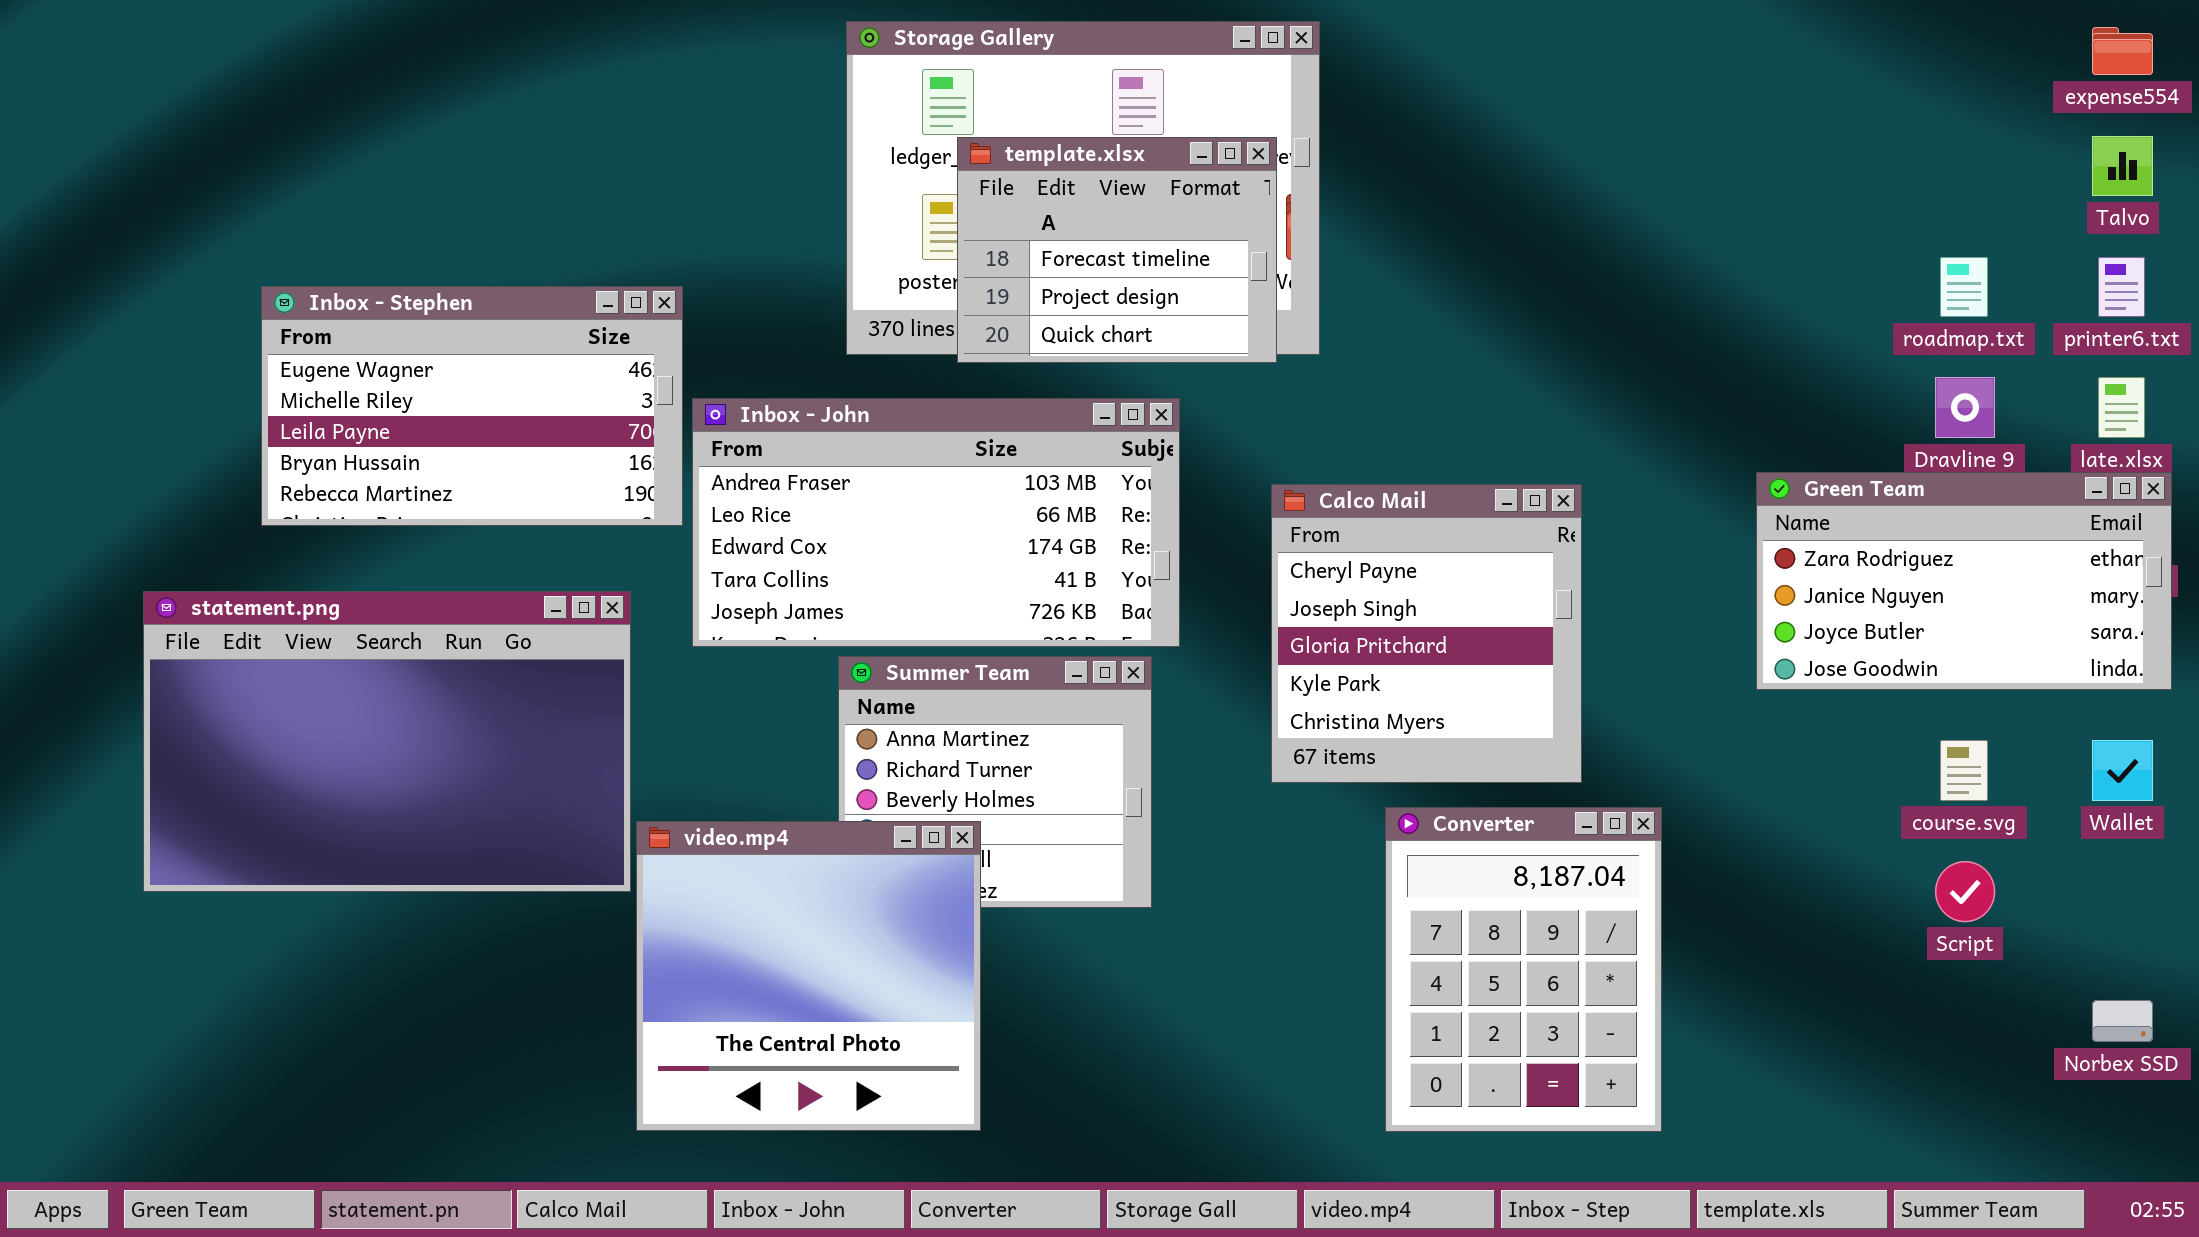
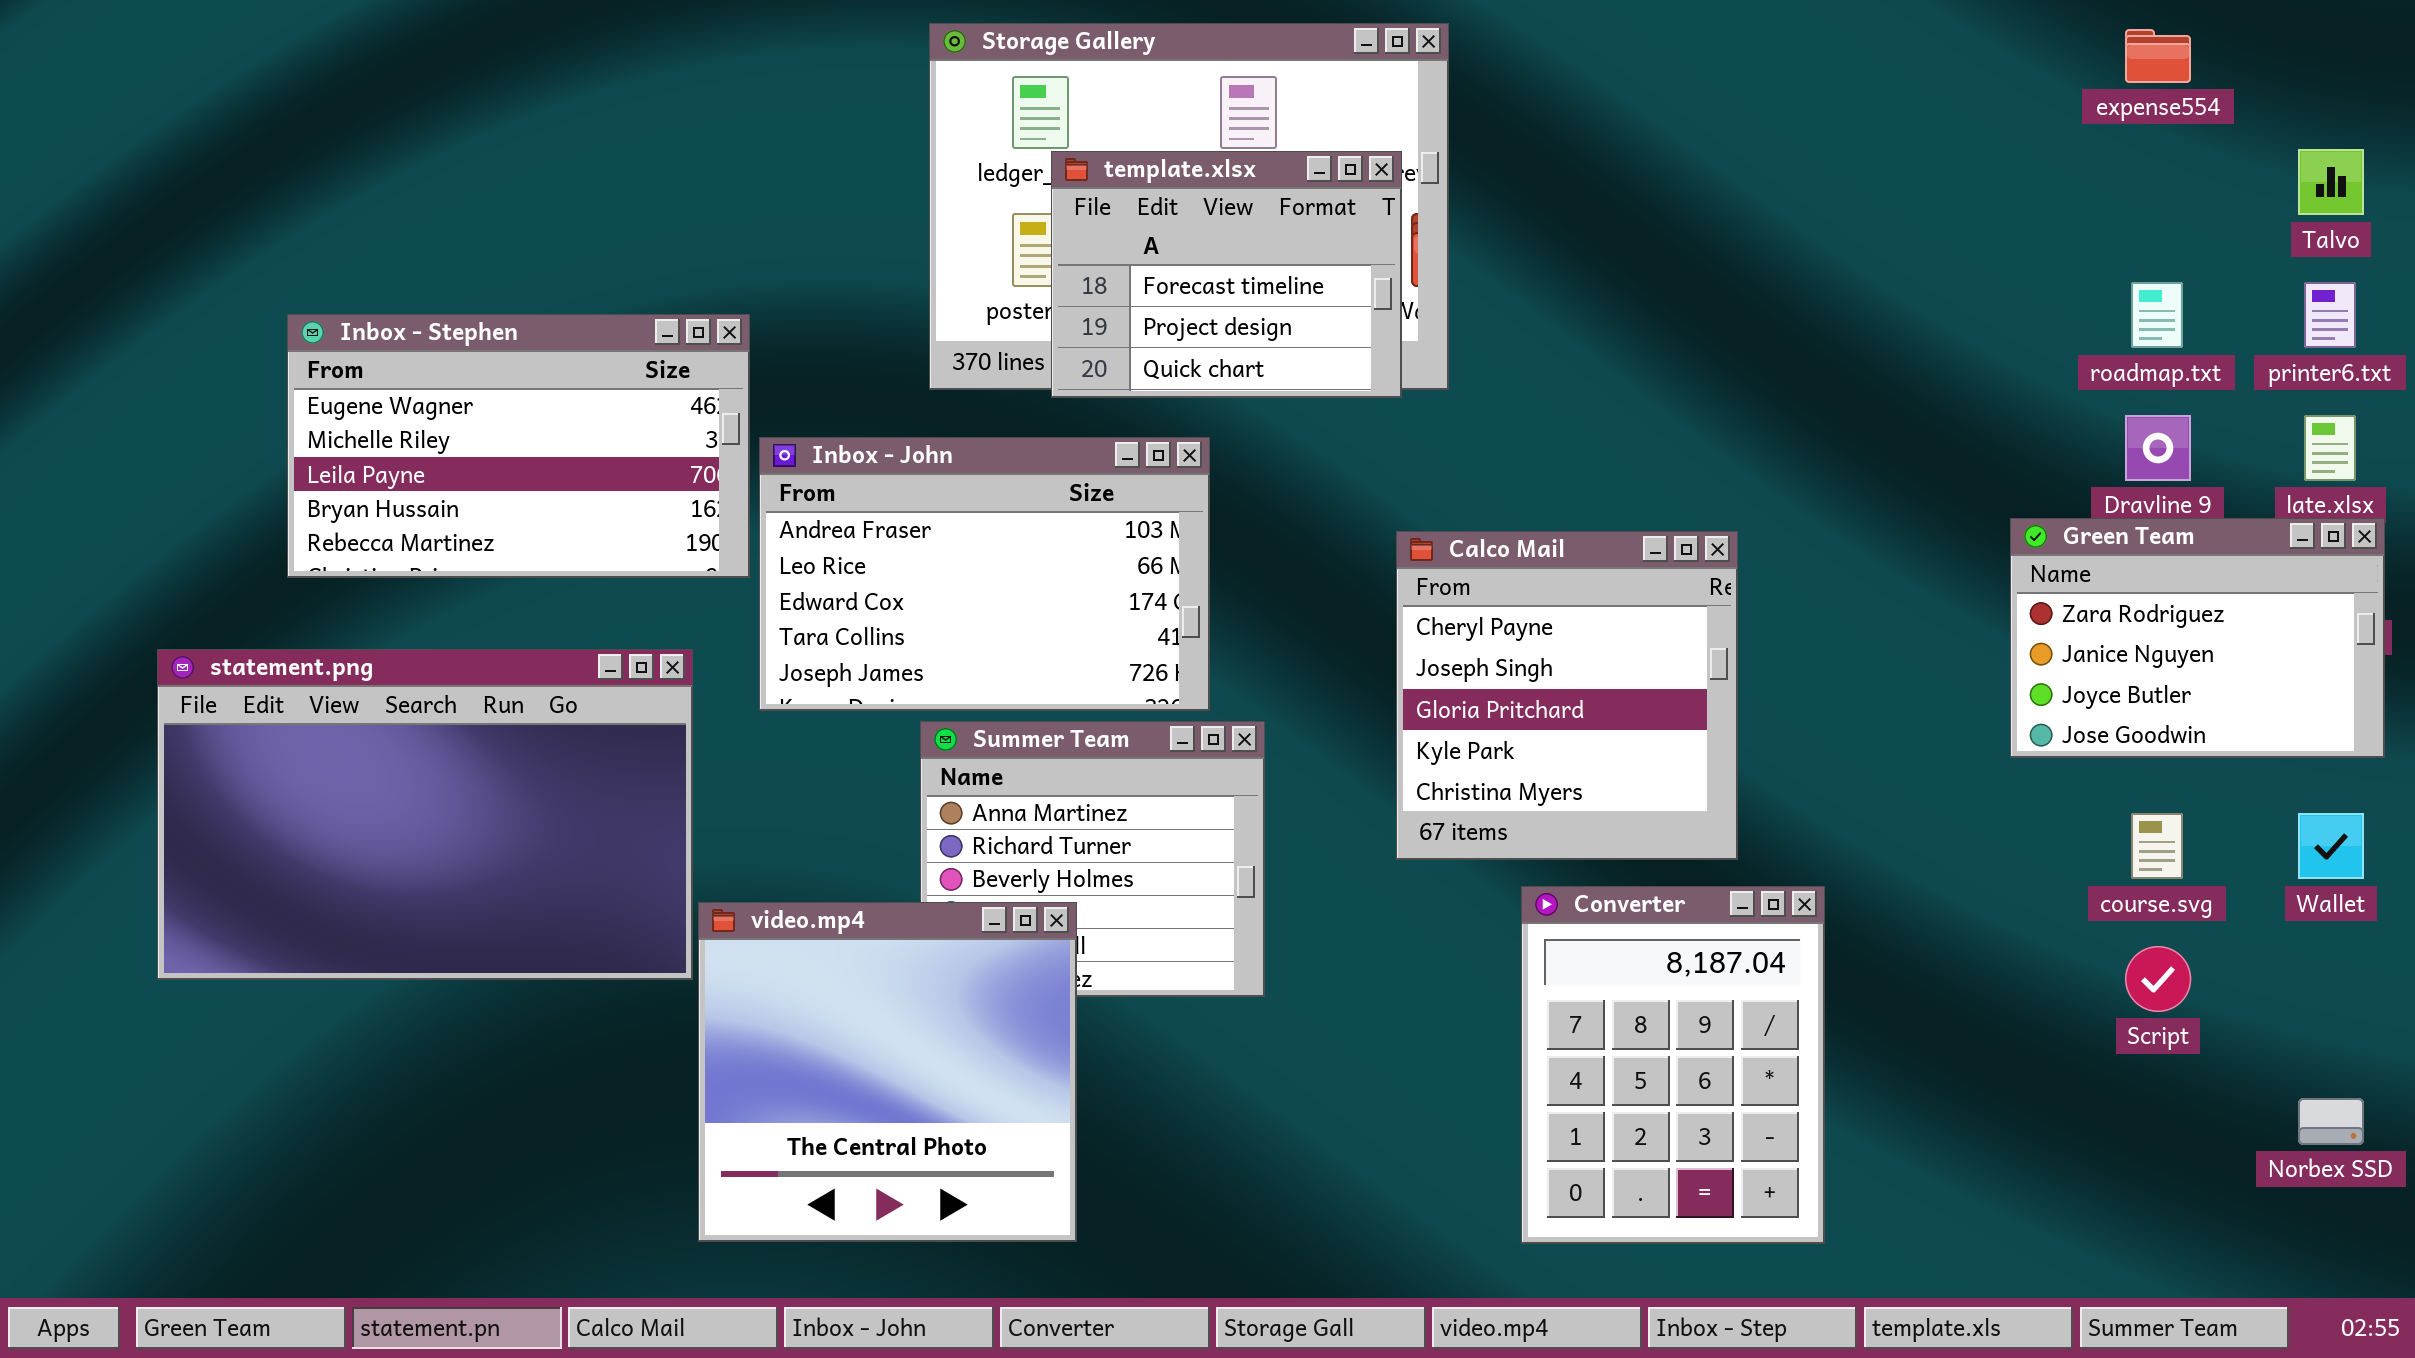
expense554: [2092,27,2153,75] -> [2125,29,2191,83], moved
Inbox - John: [692,398,1180,647] -> [759,437,1210,711], resized
Green Team: [1756,472,2172,690] -> [2010,518,2385,758], resized

